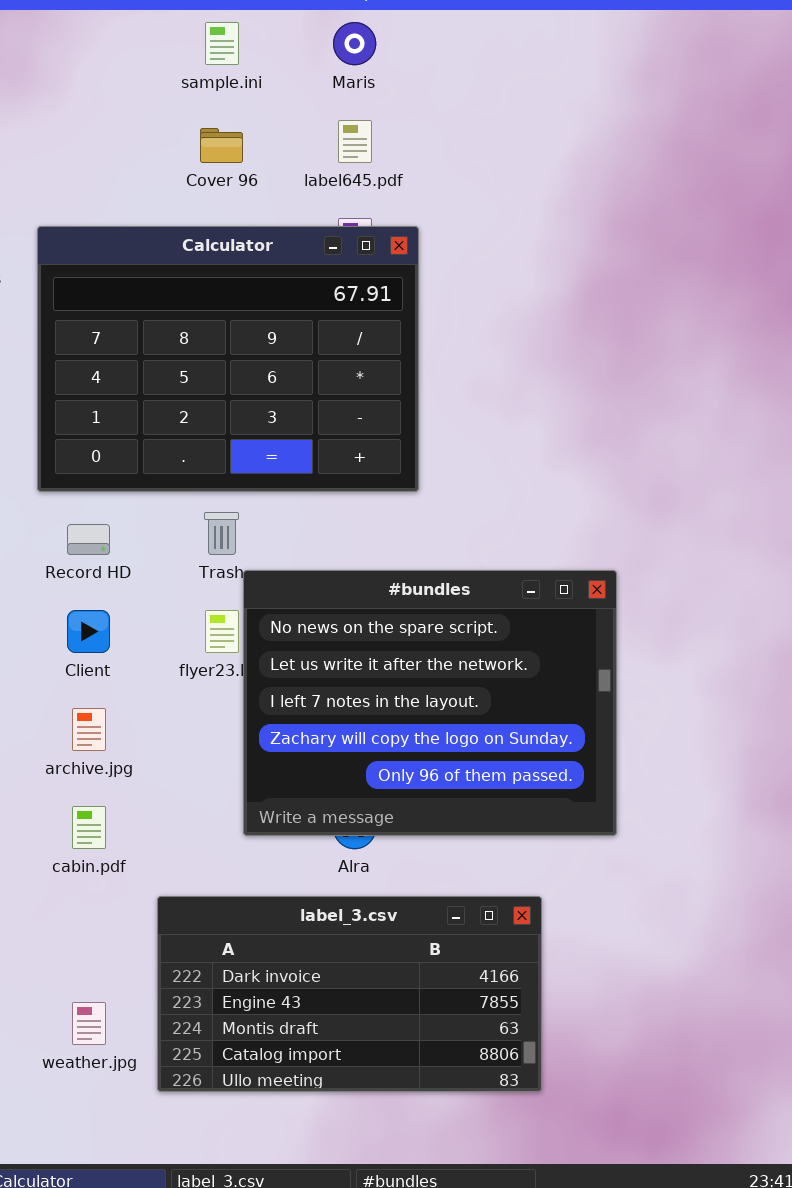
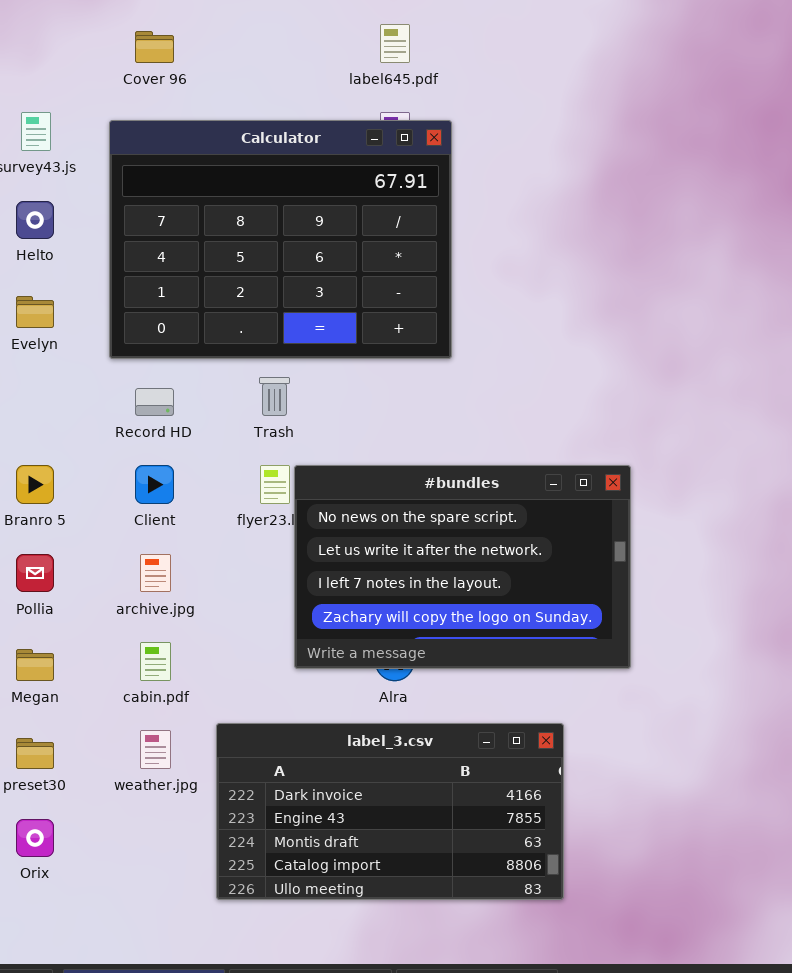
Cover 96: [200,128,243,163] -> [135,31,174,63], moved
#bundles: [243,570,617,836] -> [294,465,631,669], resized
weather.jpg: [72,1002,106,1045] -> [140,730,171,769], moved

